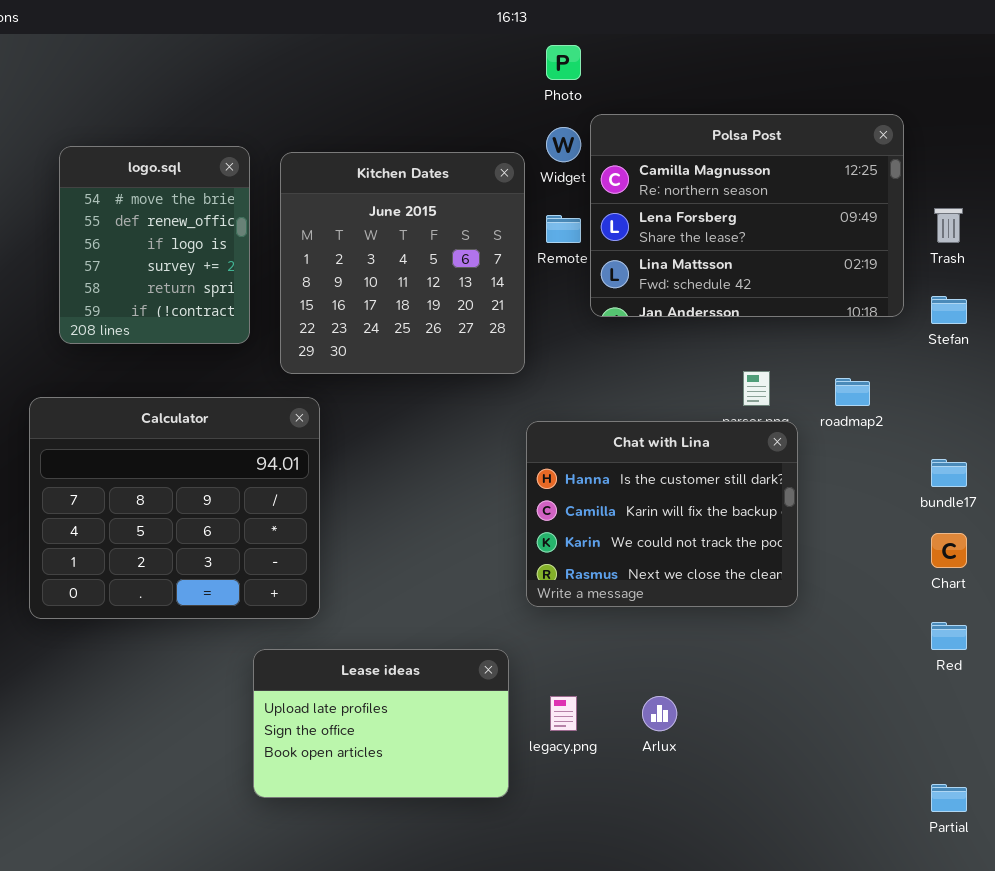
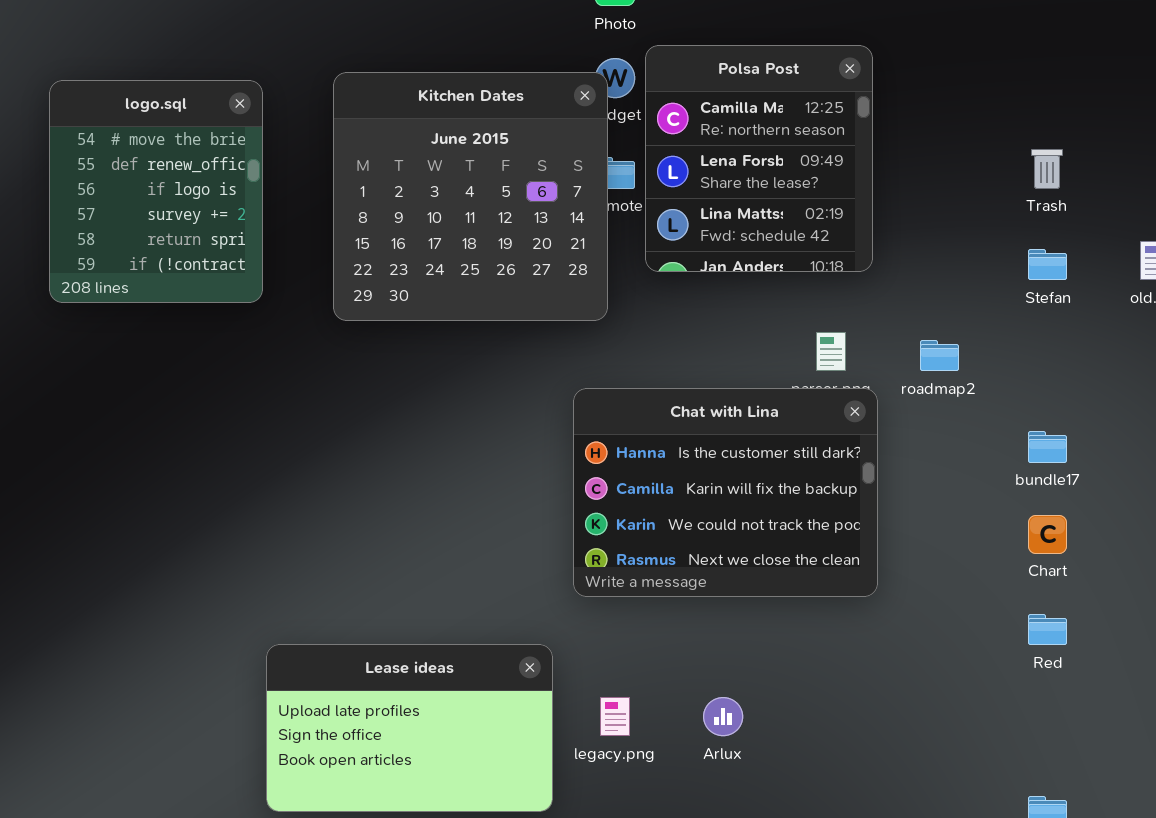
Polsa Post: [590,114,904,317] -> [645,45,873,272], resized
Kitchen Dates: [280,152,525,374] -> [333,72,608,321], moved
Calculator: [29,397,320,619] -> none, closed

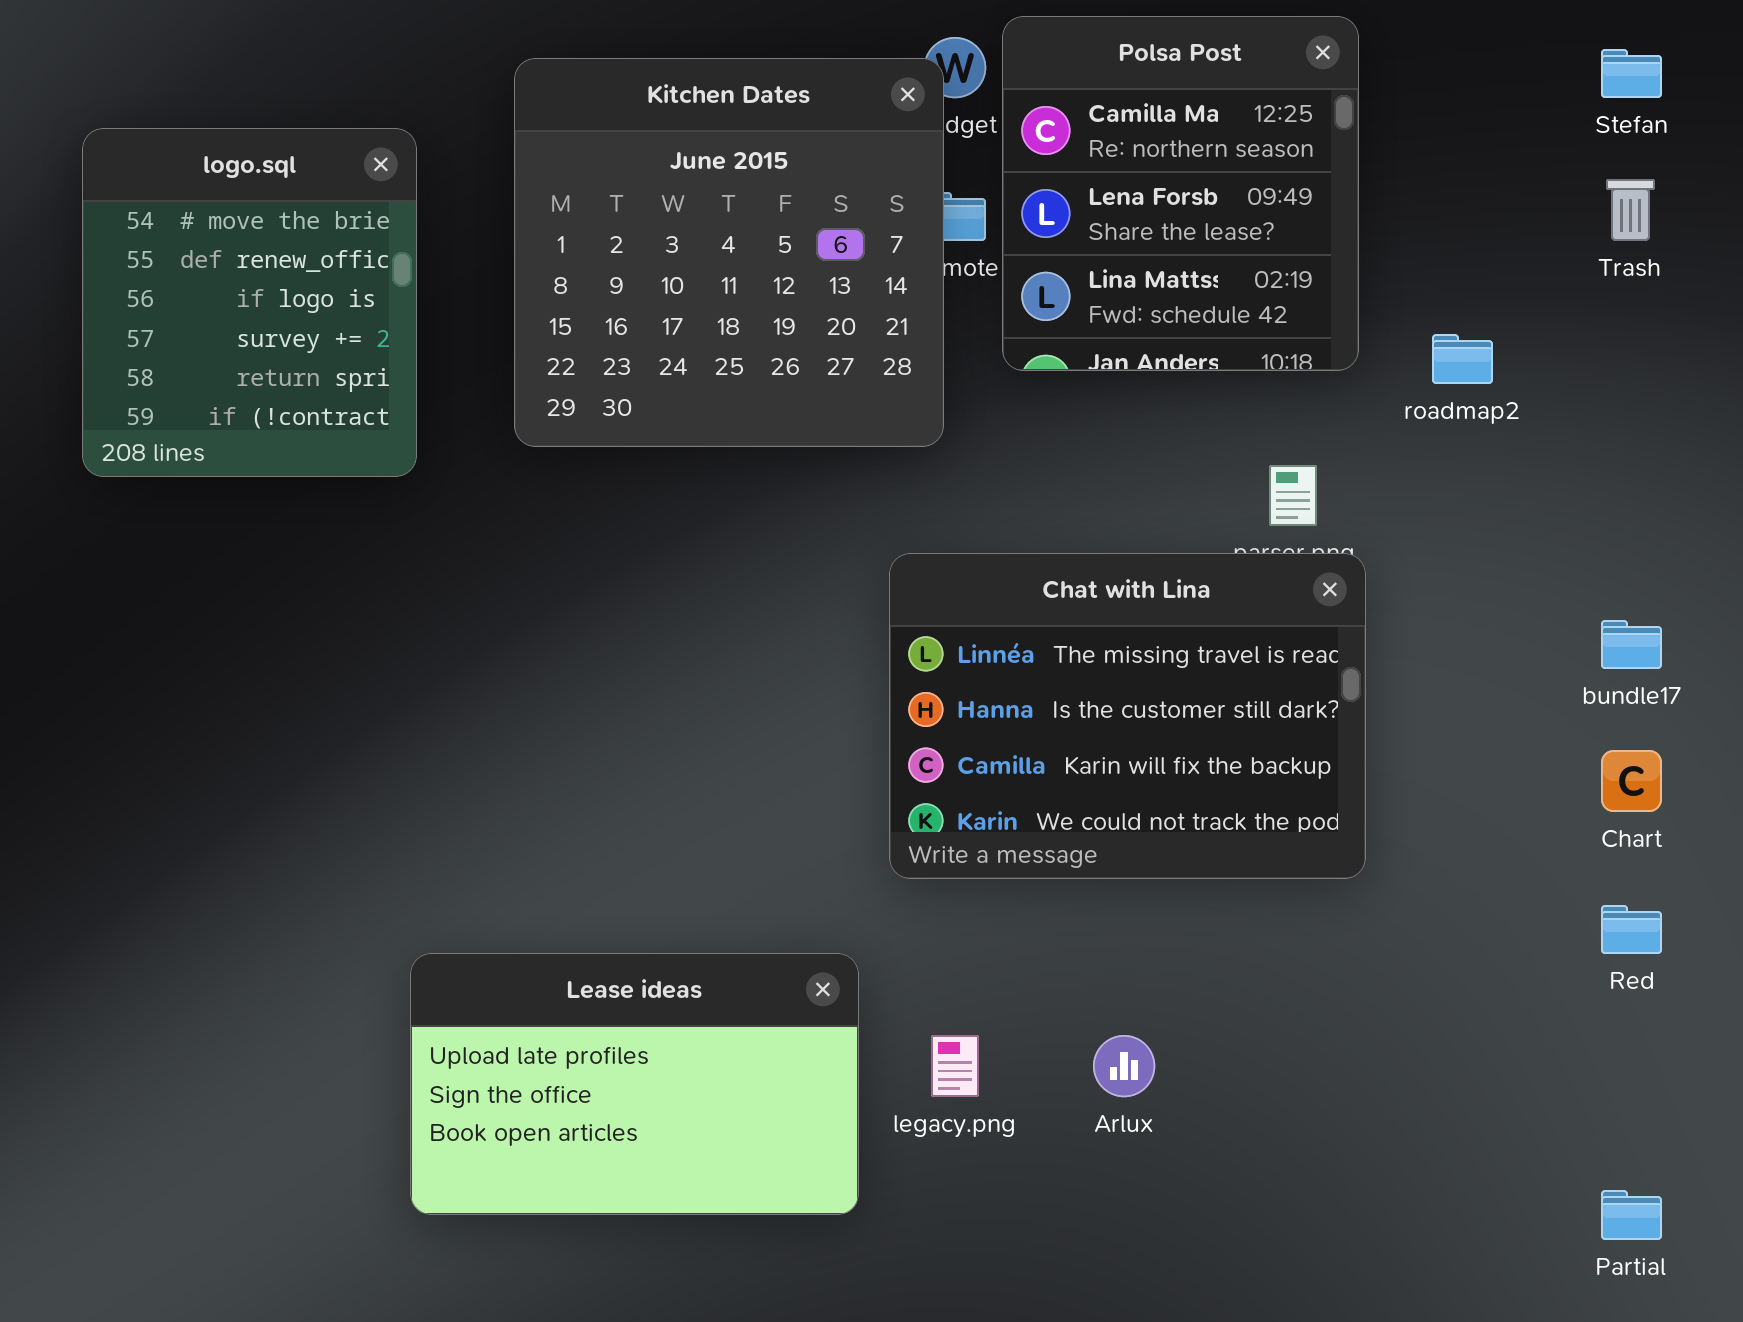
logo.sql: [49,80,263,303] -> [82,128,417,477], moved
Stefan: [1028,249,1067,280] -> [1601,49,1662,98], moved
roadmap2: [920,340,959,371] -> [1432,334,1493,384], moved
Chat with Lina: [573,388,878,597] -> [889,553,1366,879], scrolled up 1 row

